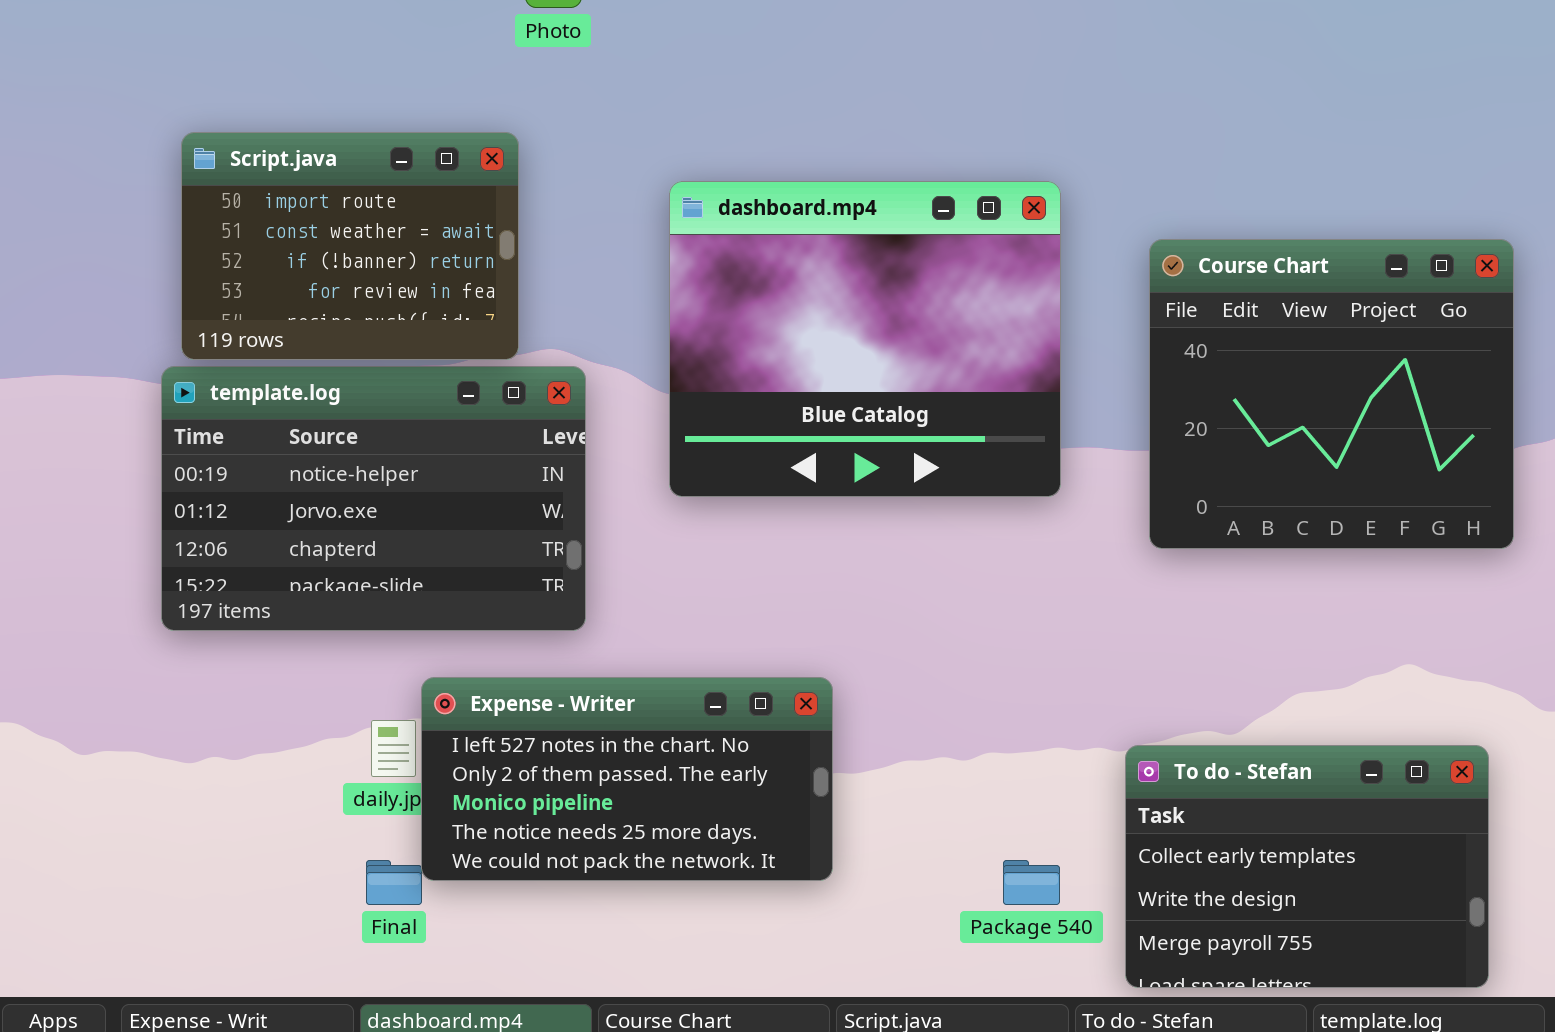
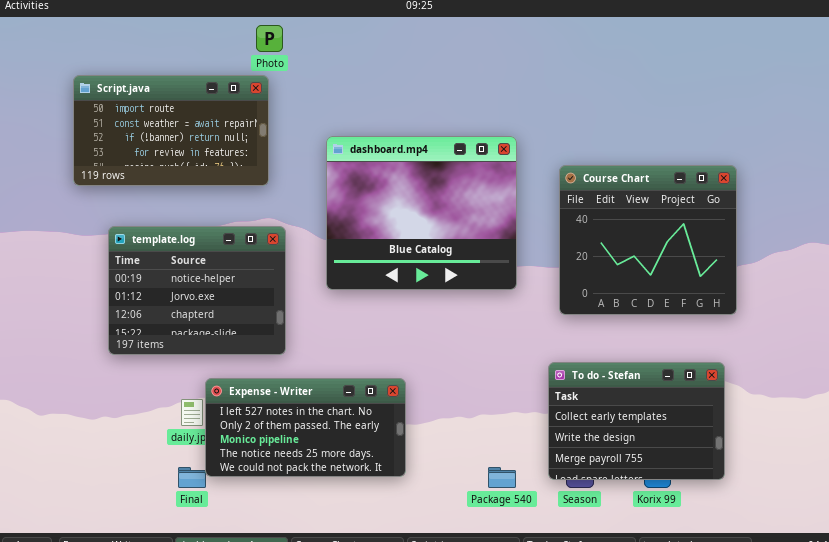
Script.java: [181,132,519,360] -> [73,75,269,186], moved, resized
template.log: [161,366,586,631] -> [108,226,286,355], resized
To do - Stefan: [1125,745,1489,988] -> [548,362,725,480], moved

